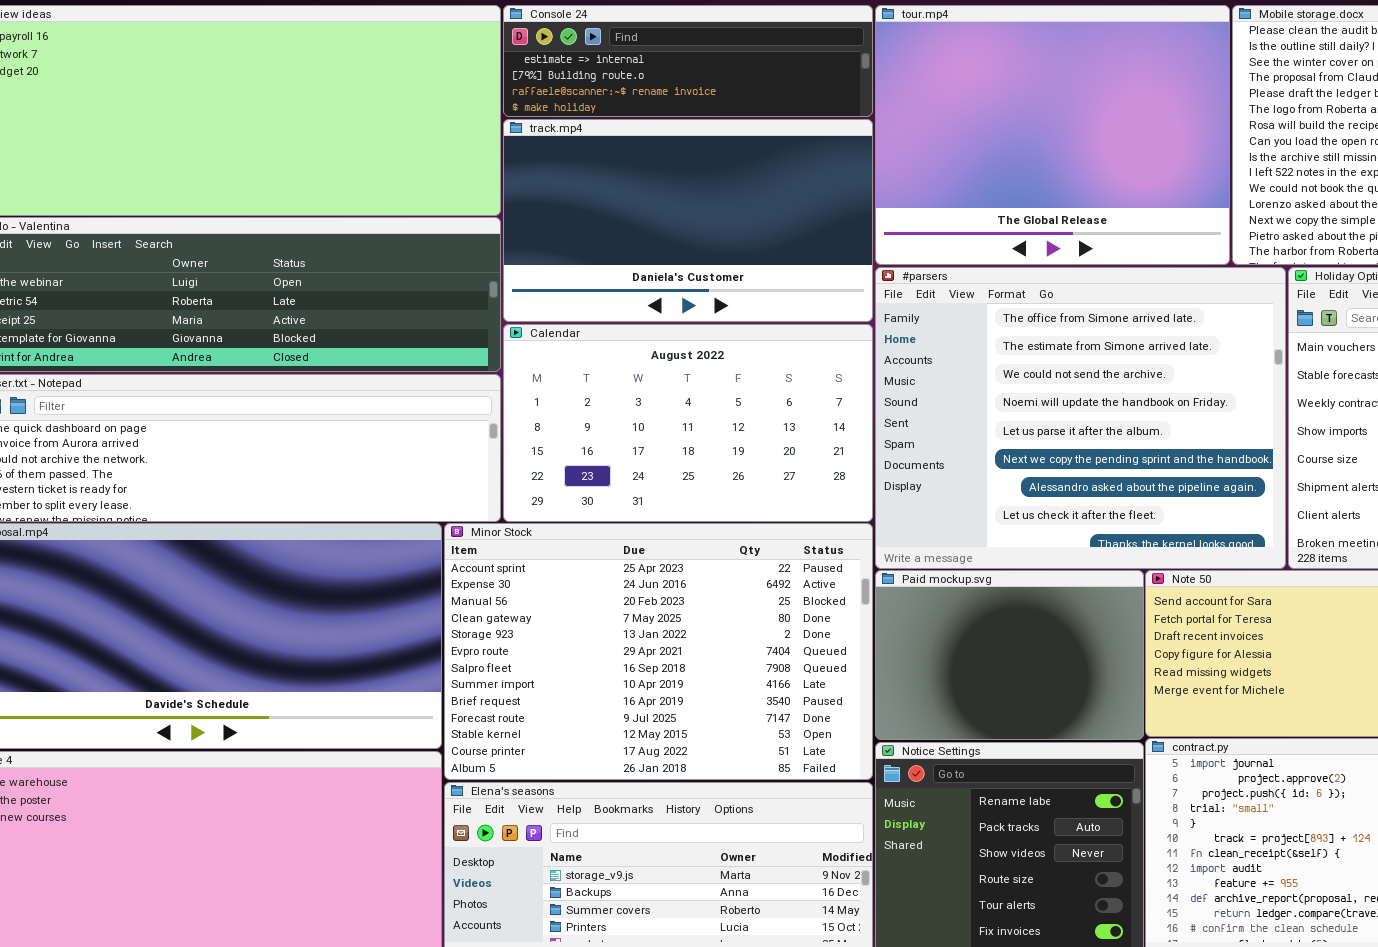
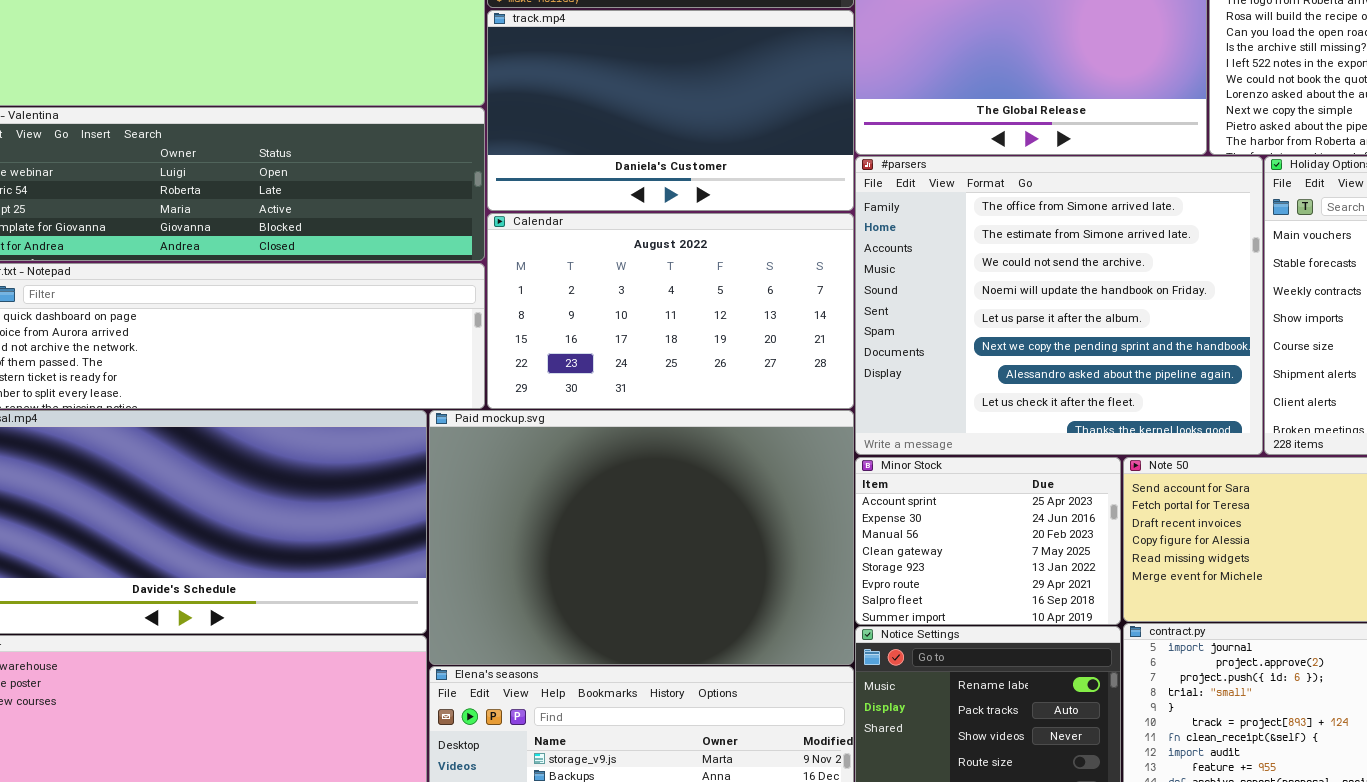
Minor Stock: [444,523,873,780] -> [855,457,1121,625], moved, resized
Paid mockup.svg: [875,570,1144,740] -> [429,410,854,665], moved, resized

